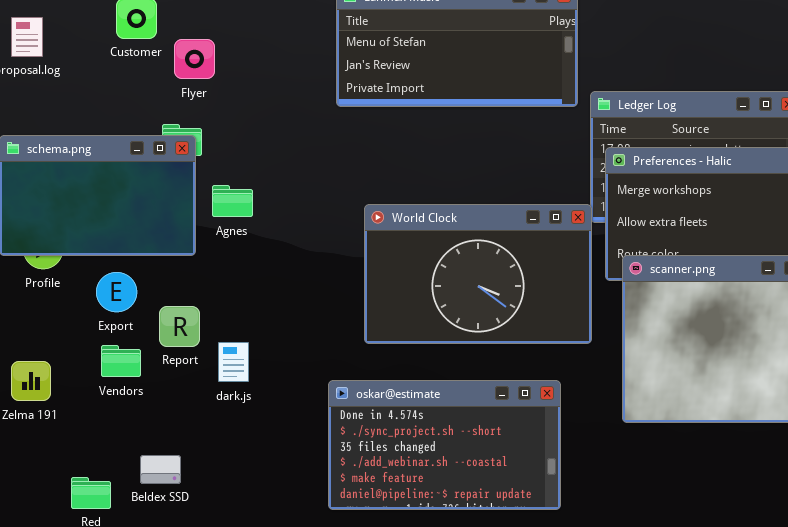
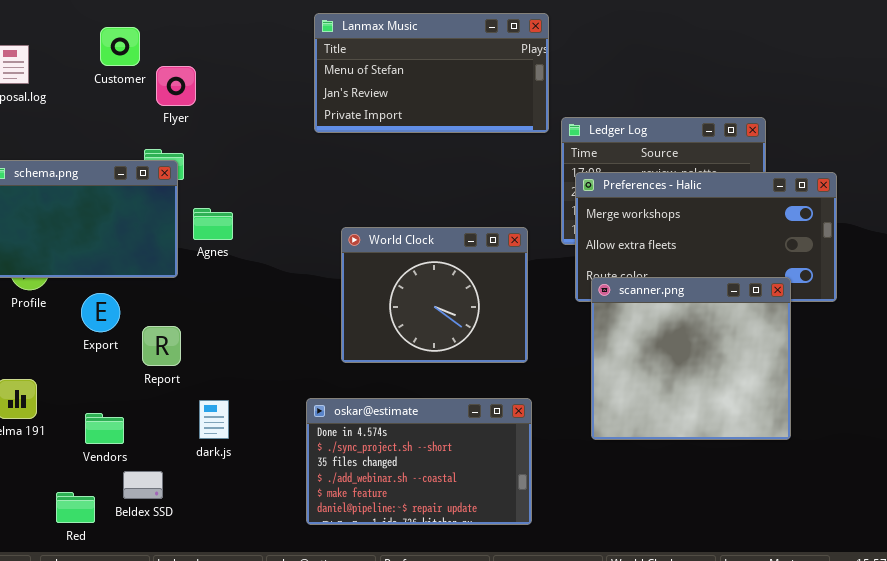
World Clock: [364,204,592,344] -> [341,227,528,363], resized
dark.js: [218,342,249,382] -> [199,400,229,439], moved
Vendors: [101,345,141,377] -> [85,413,124,444], moved

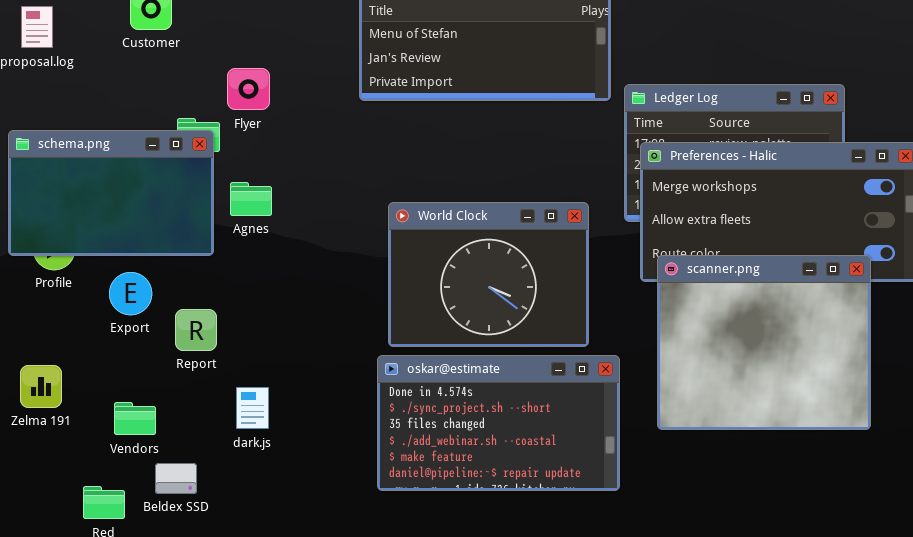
Flyer: [156,66,196,106] -> [227,68,270,110], moved
oskar@estimate: [306,398,532,525] -> [377,355,620,491], moved

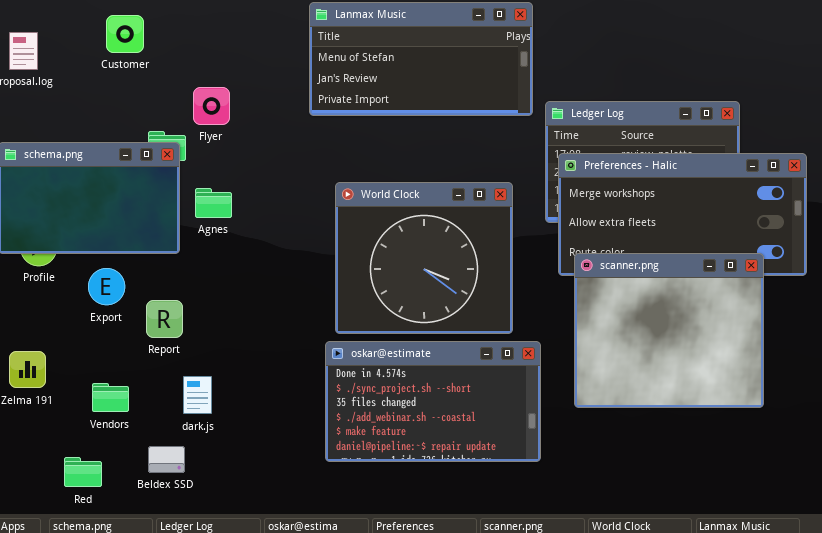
World Clock: [388,202,589,347] -> [335,182,513,334], resized
dark.js: [236,387,269,429] -> [183,376,212,414], moved
Beldex SSD: [155,463,197,494] -> [148,446,185,473], moved

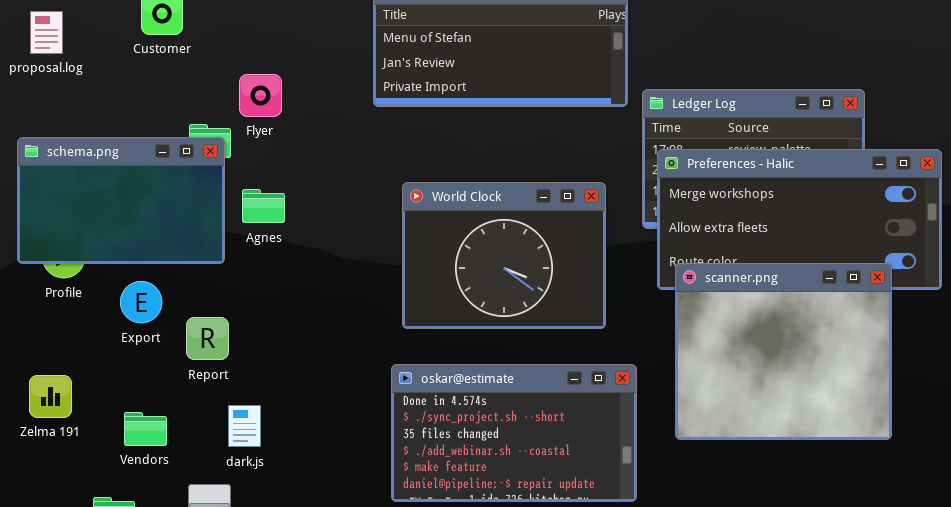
World Clock: [335,182,513,334] -> [402,182,606,329], resized

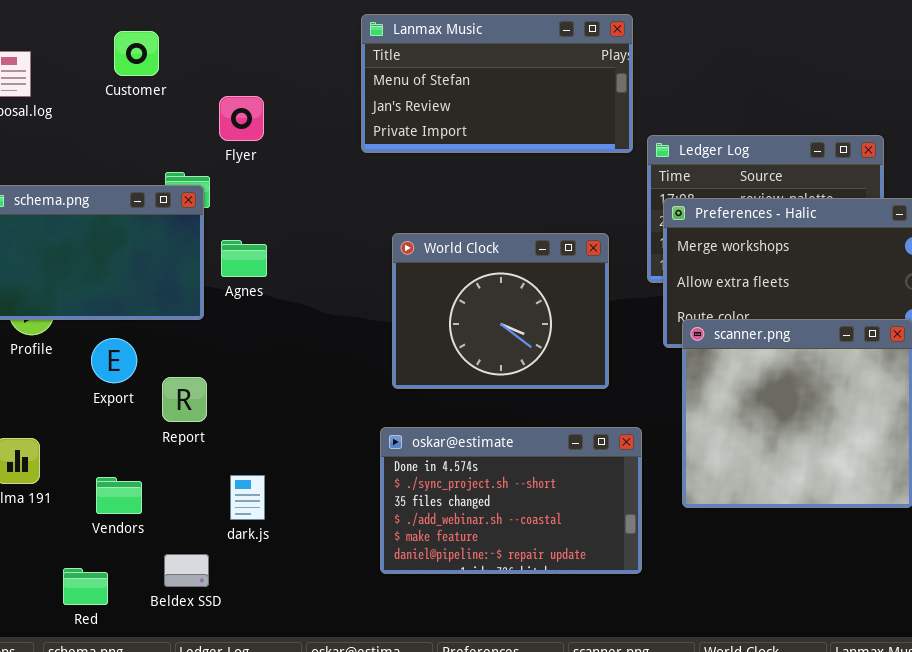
Flyer: [239,74,282,117] -> [219,96,264,141], moved
dark.js: [228,405,261,447] -> [230,475,265,520], moved

